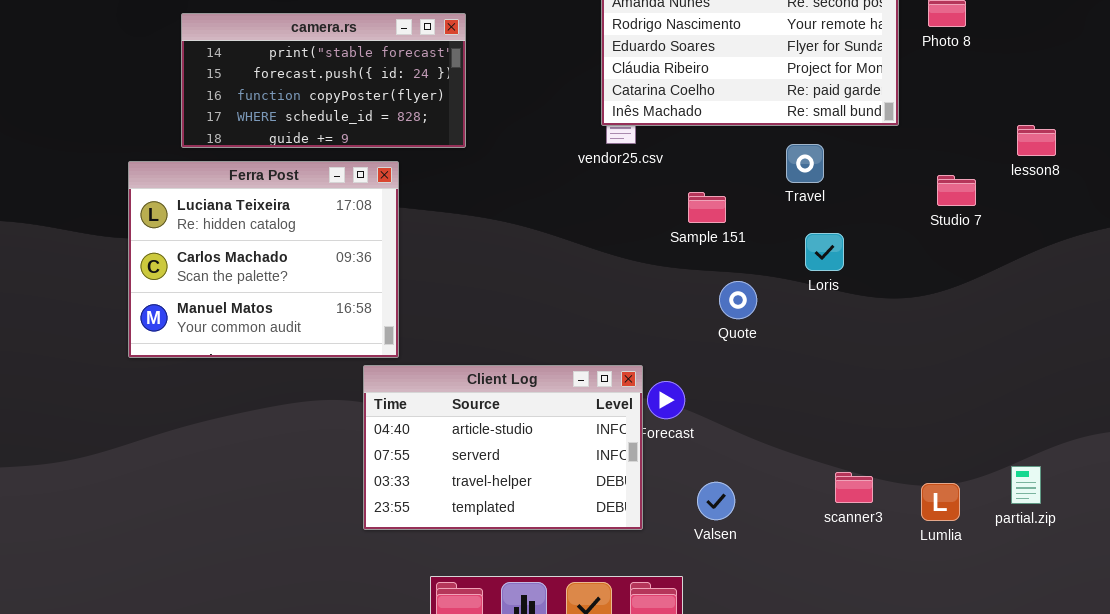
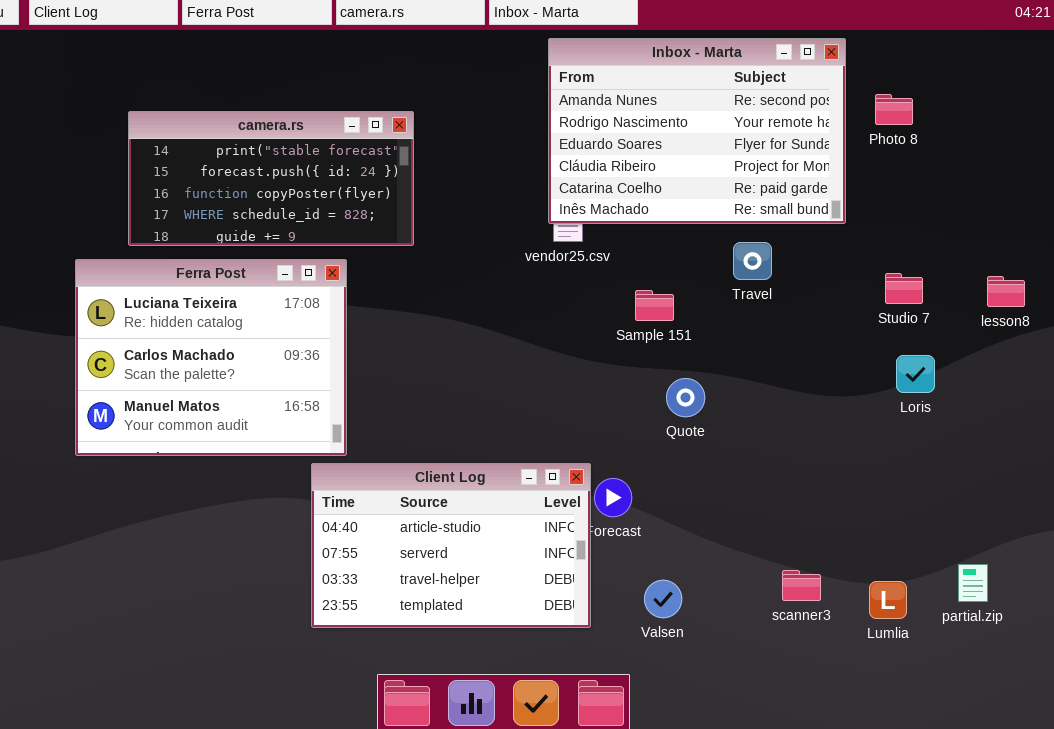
lesson8: [1017,125,1056,156] -> [987,276,1025,307], moved
Loris: [805,233,844,271] -> [896,355,935,393], moved

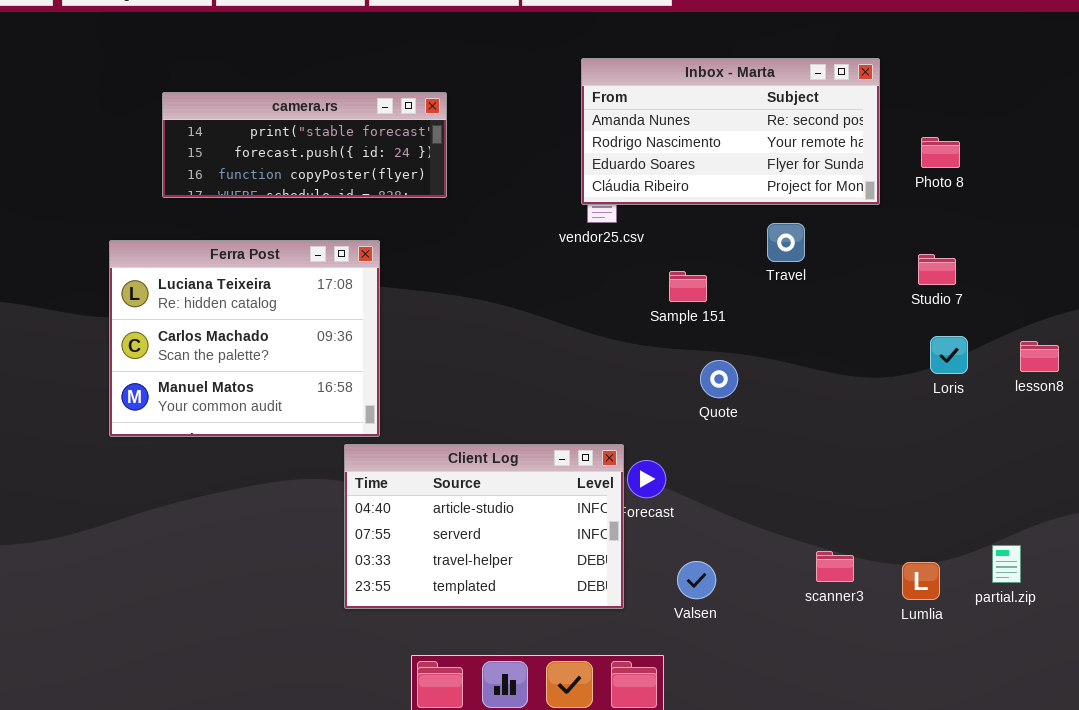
Inbox - Marta: [548,38,846,224] -> [581,58,880,205], resized
Photo 8: [875,94,913,125] -> [921,137,960,168], moved
camera.rs: [128,111,414,246] -> [162,92,447,198], resized
lesson8: [987,276,1025,307] -> [1020,341,1059,372], moved

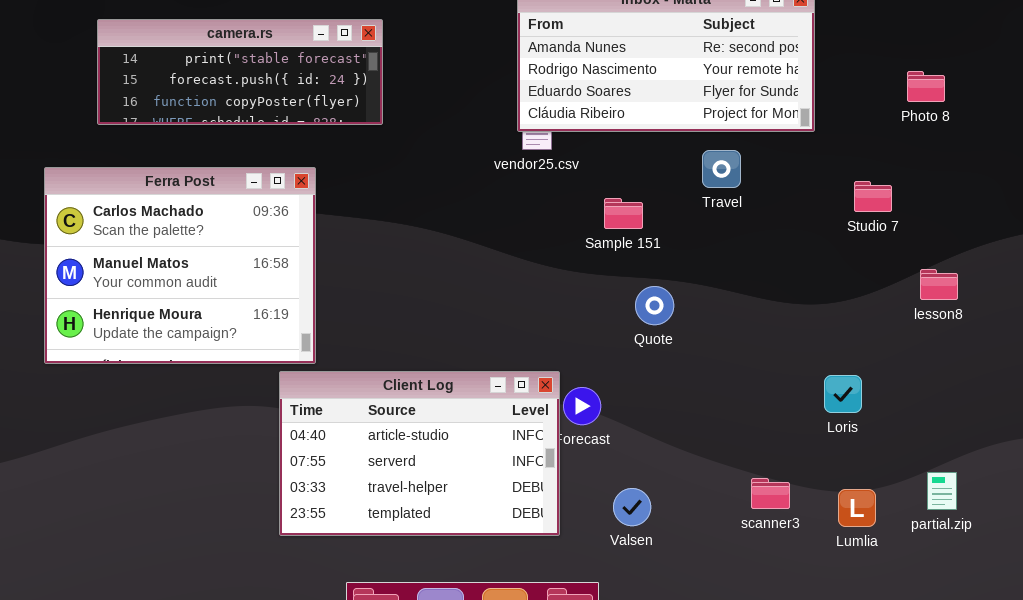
Photo 8: [921,137,960,168] -> [907,71,945,102], moved
Ferra Post: [109,240,380,437] -> [44,167,316,364], scrolled down 1 row
Loris: [930,336,968,374] -> [824,375,862,413], moved
lesson8: [1020,341,1059,372] -> [920,269,958,300], moved

